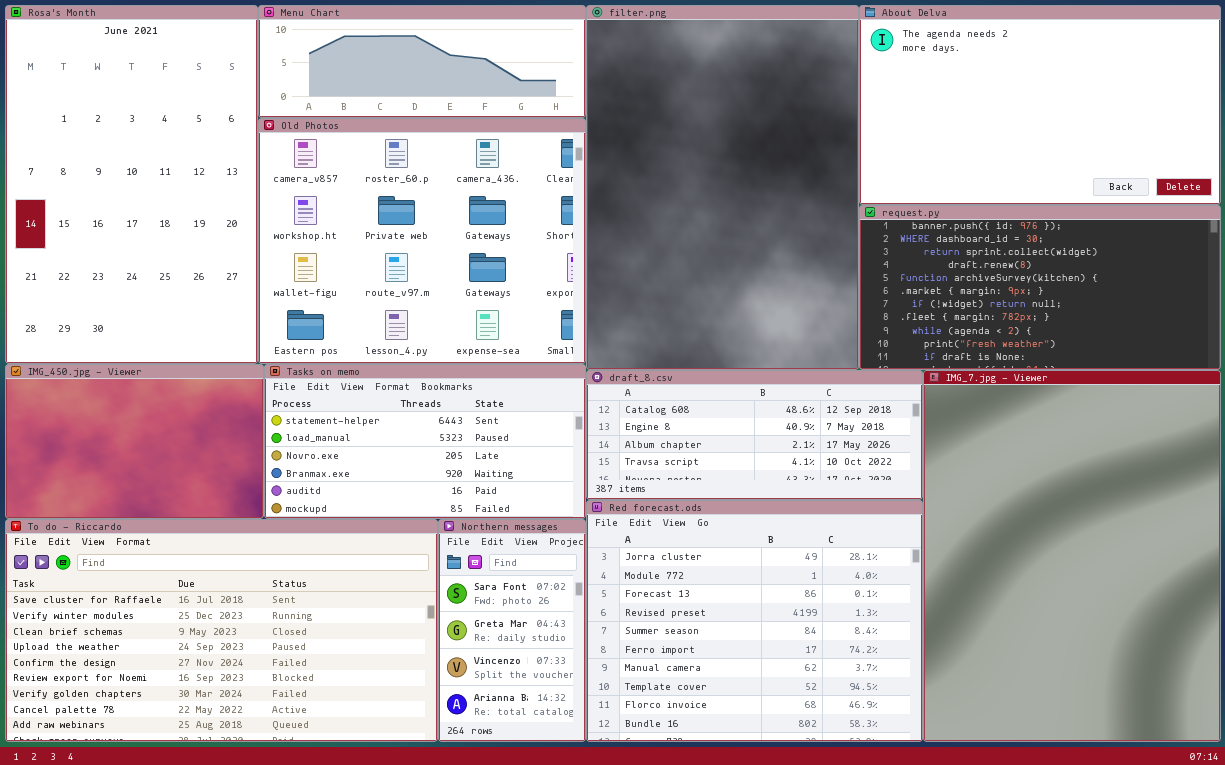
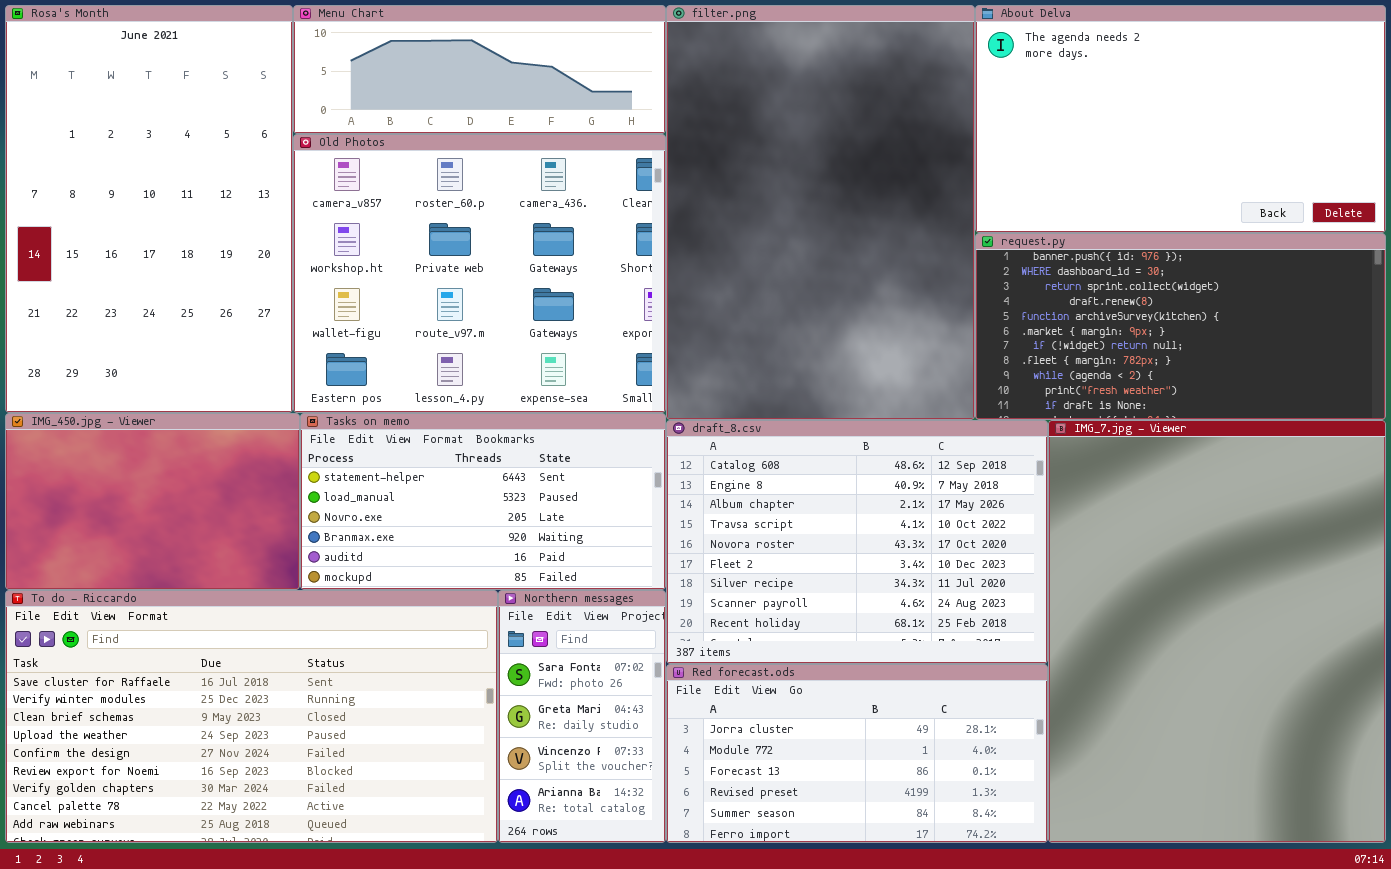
draft_8.csv: [586,370,923,500] -> [666,420,1048,664], resized
Red forecast.ods: [586,500,923,742] -> [666,664,1048,843], resized

